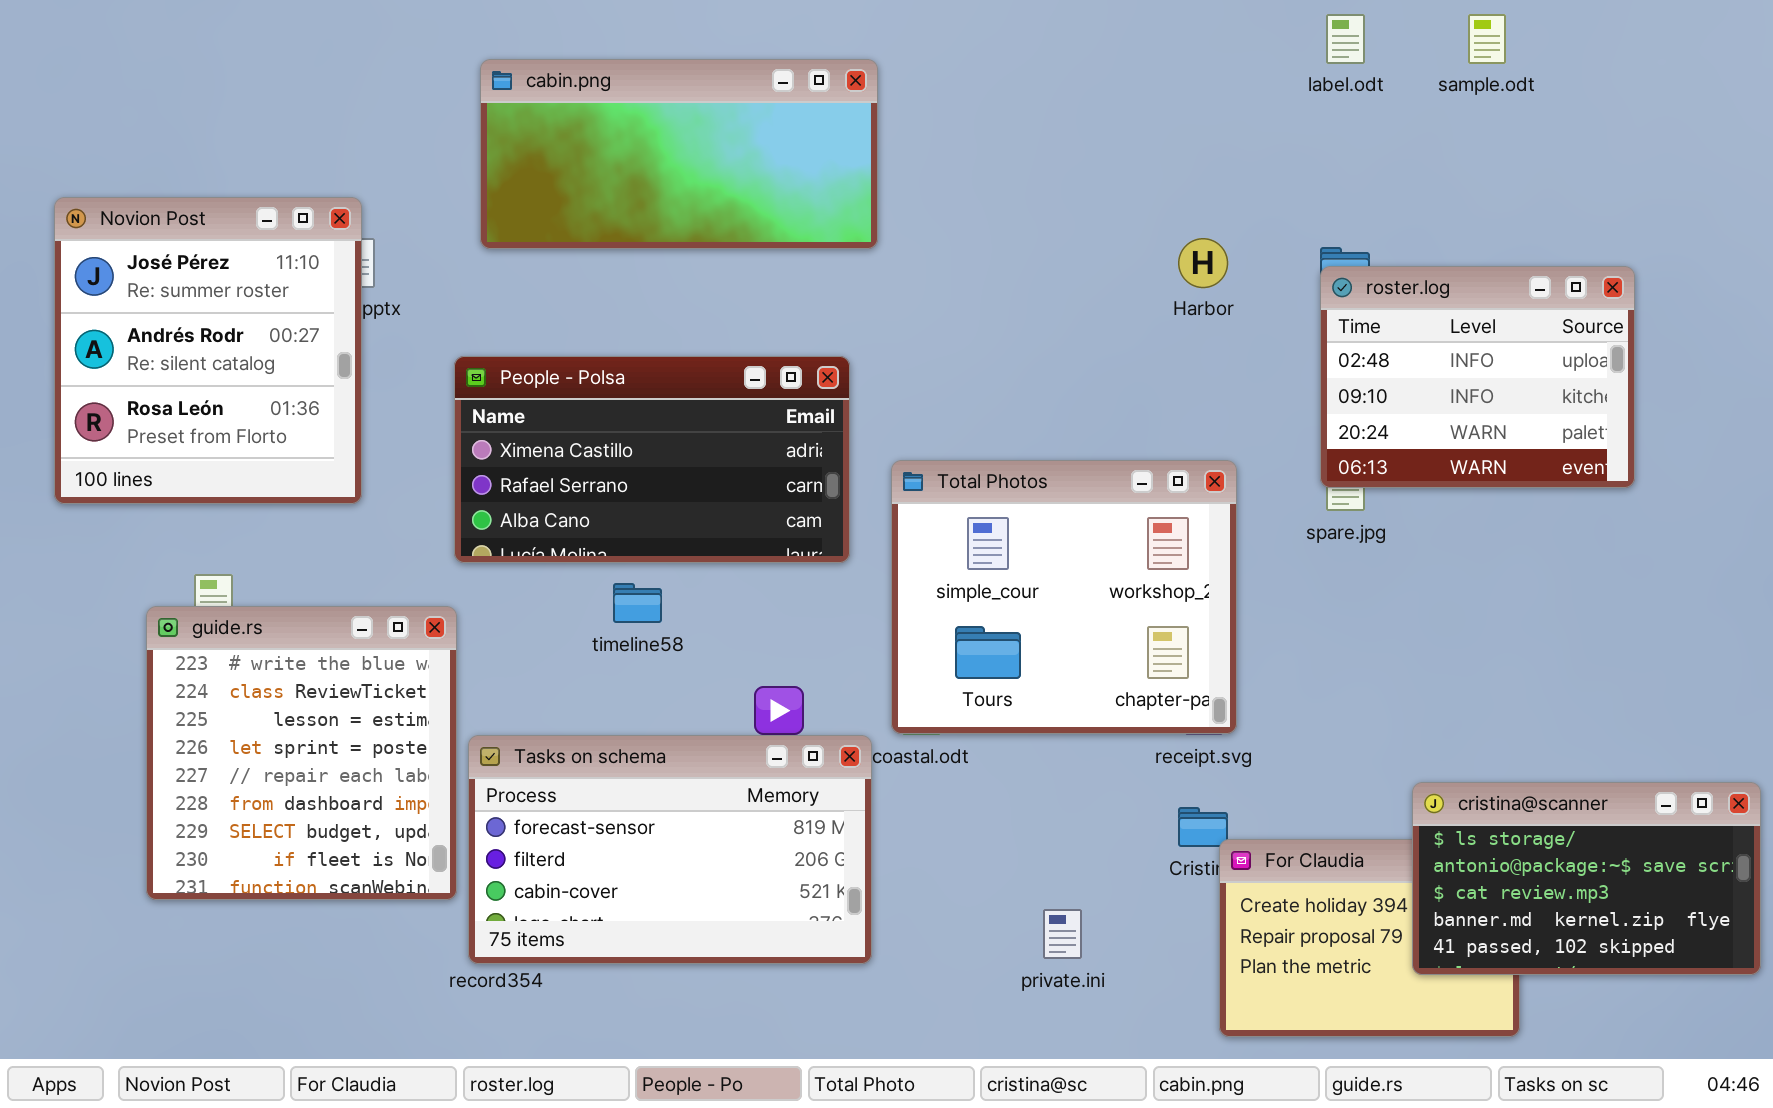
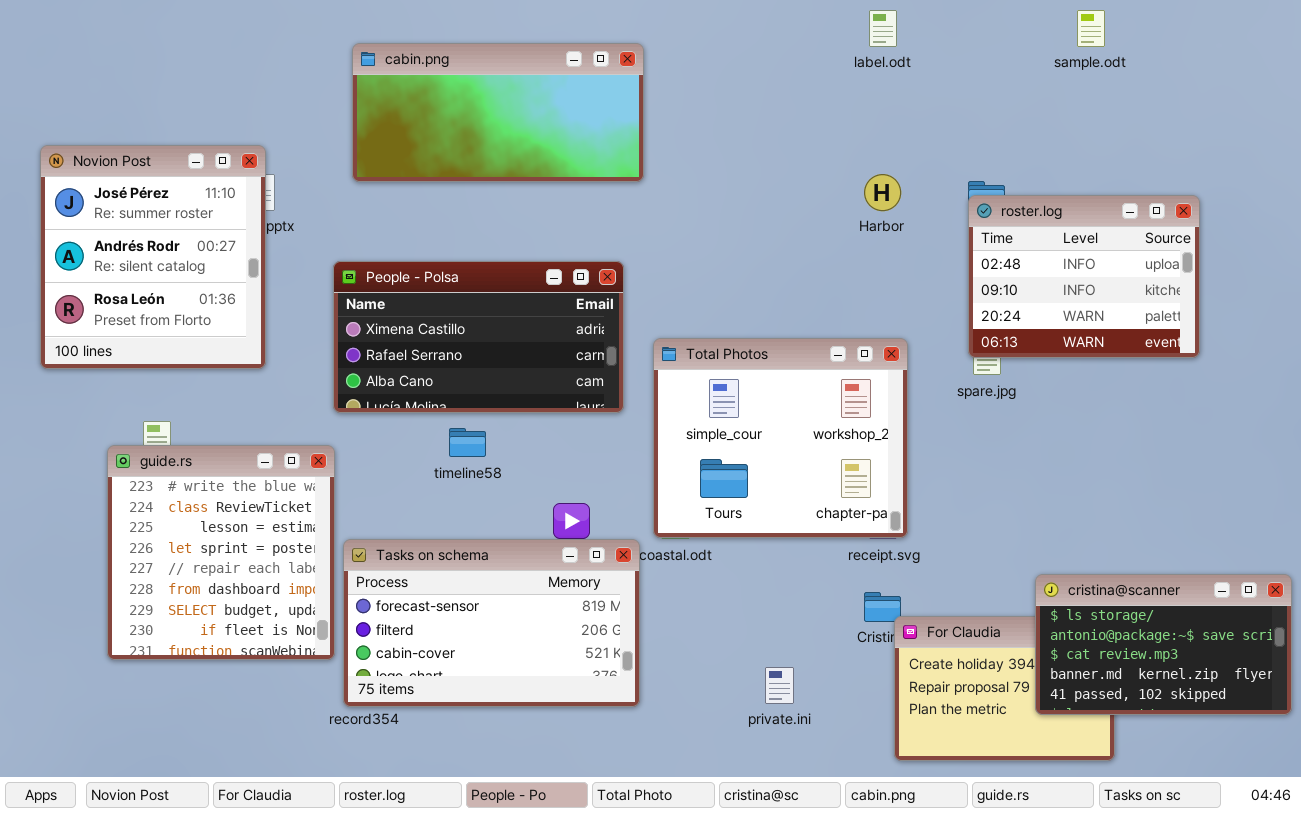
label.odt: [1326,14,1365,64] -> [869,10,897,47], moved

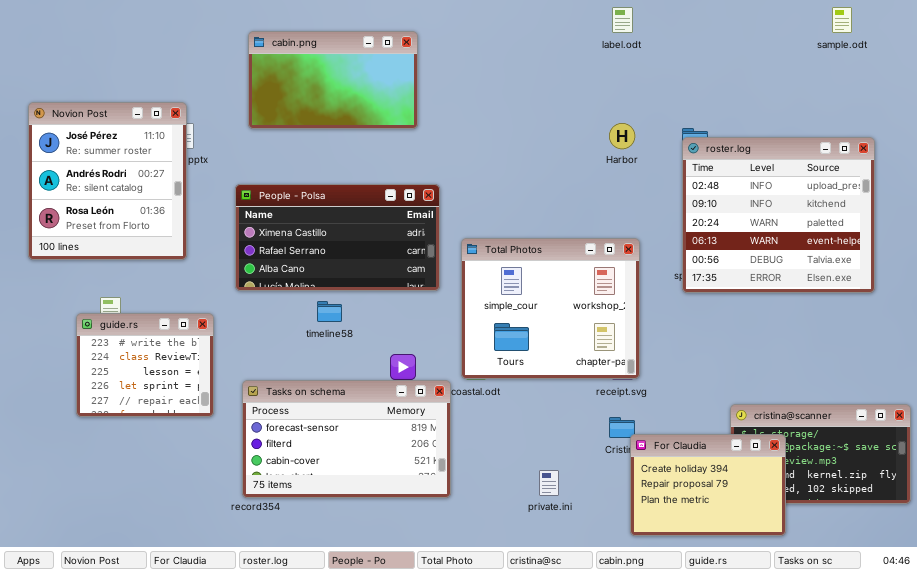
sample.odt: [1077,10,1105,47] -> [832,7,852,33], moved
cabin.png: [352,43,644,182] -> [248,31,418,129], resized
roster.log: [968,195,1200,358] -> [682,137,875,293], resized
guide.rs: [107,445,335,660] -> [76,313,214,417], resized
For Claudia: [894,616,1115,761] -> [630,434,786,536], raised

